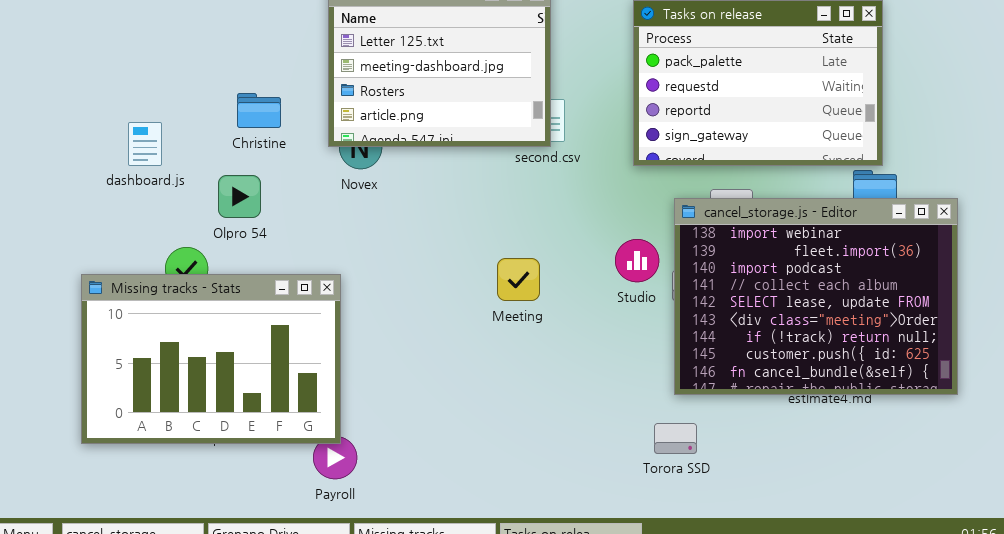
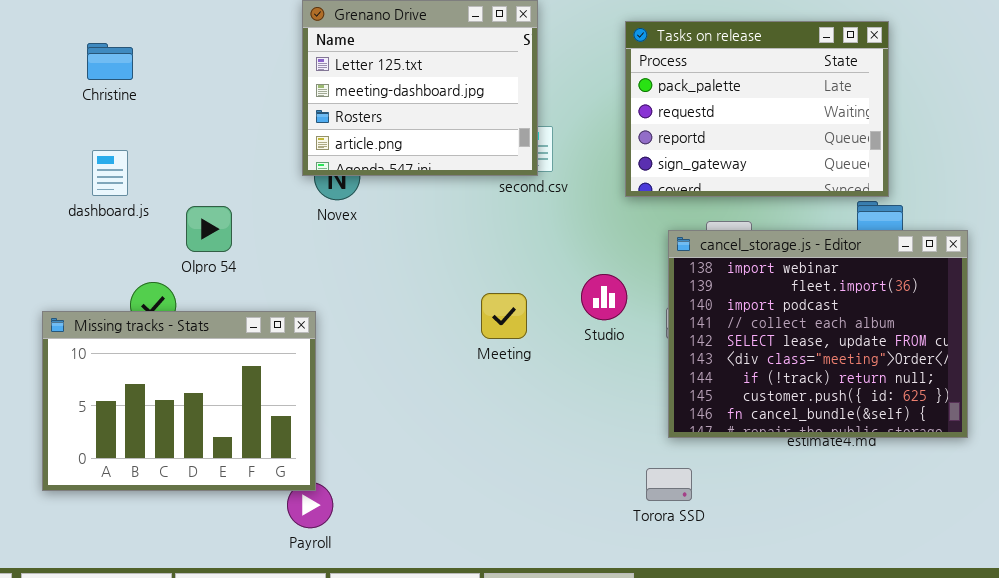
Christine: [237,93,281,128] -> [87,43,133,80], moved
Studio: [615,239,659,282] -> [581,274,627,320], moved

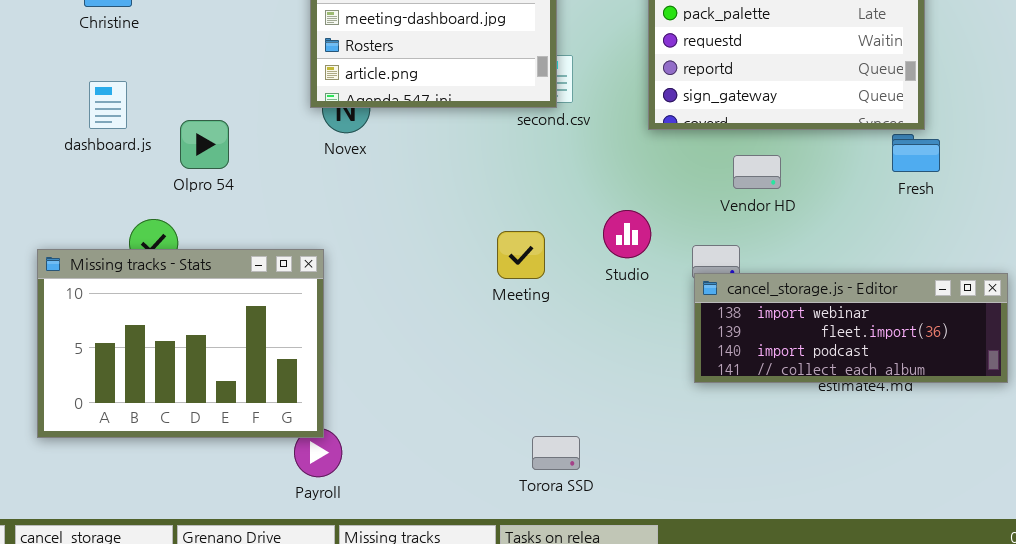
Olpro 54: [186,206,232,252] -> [180,120,229,169], moved
cancel_storage.js - Editor: [668,230,968,438] -> [694,273,1008,383], resized
Torora SSD: [646,468,692,501] -> [532,436,580,470], moved

